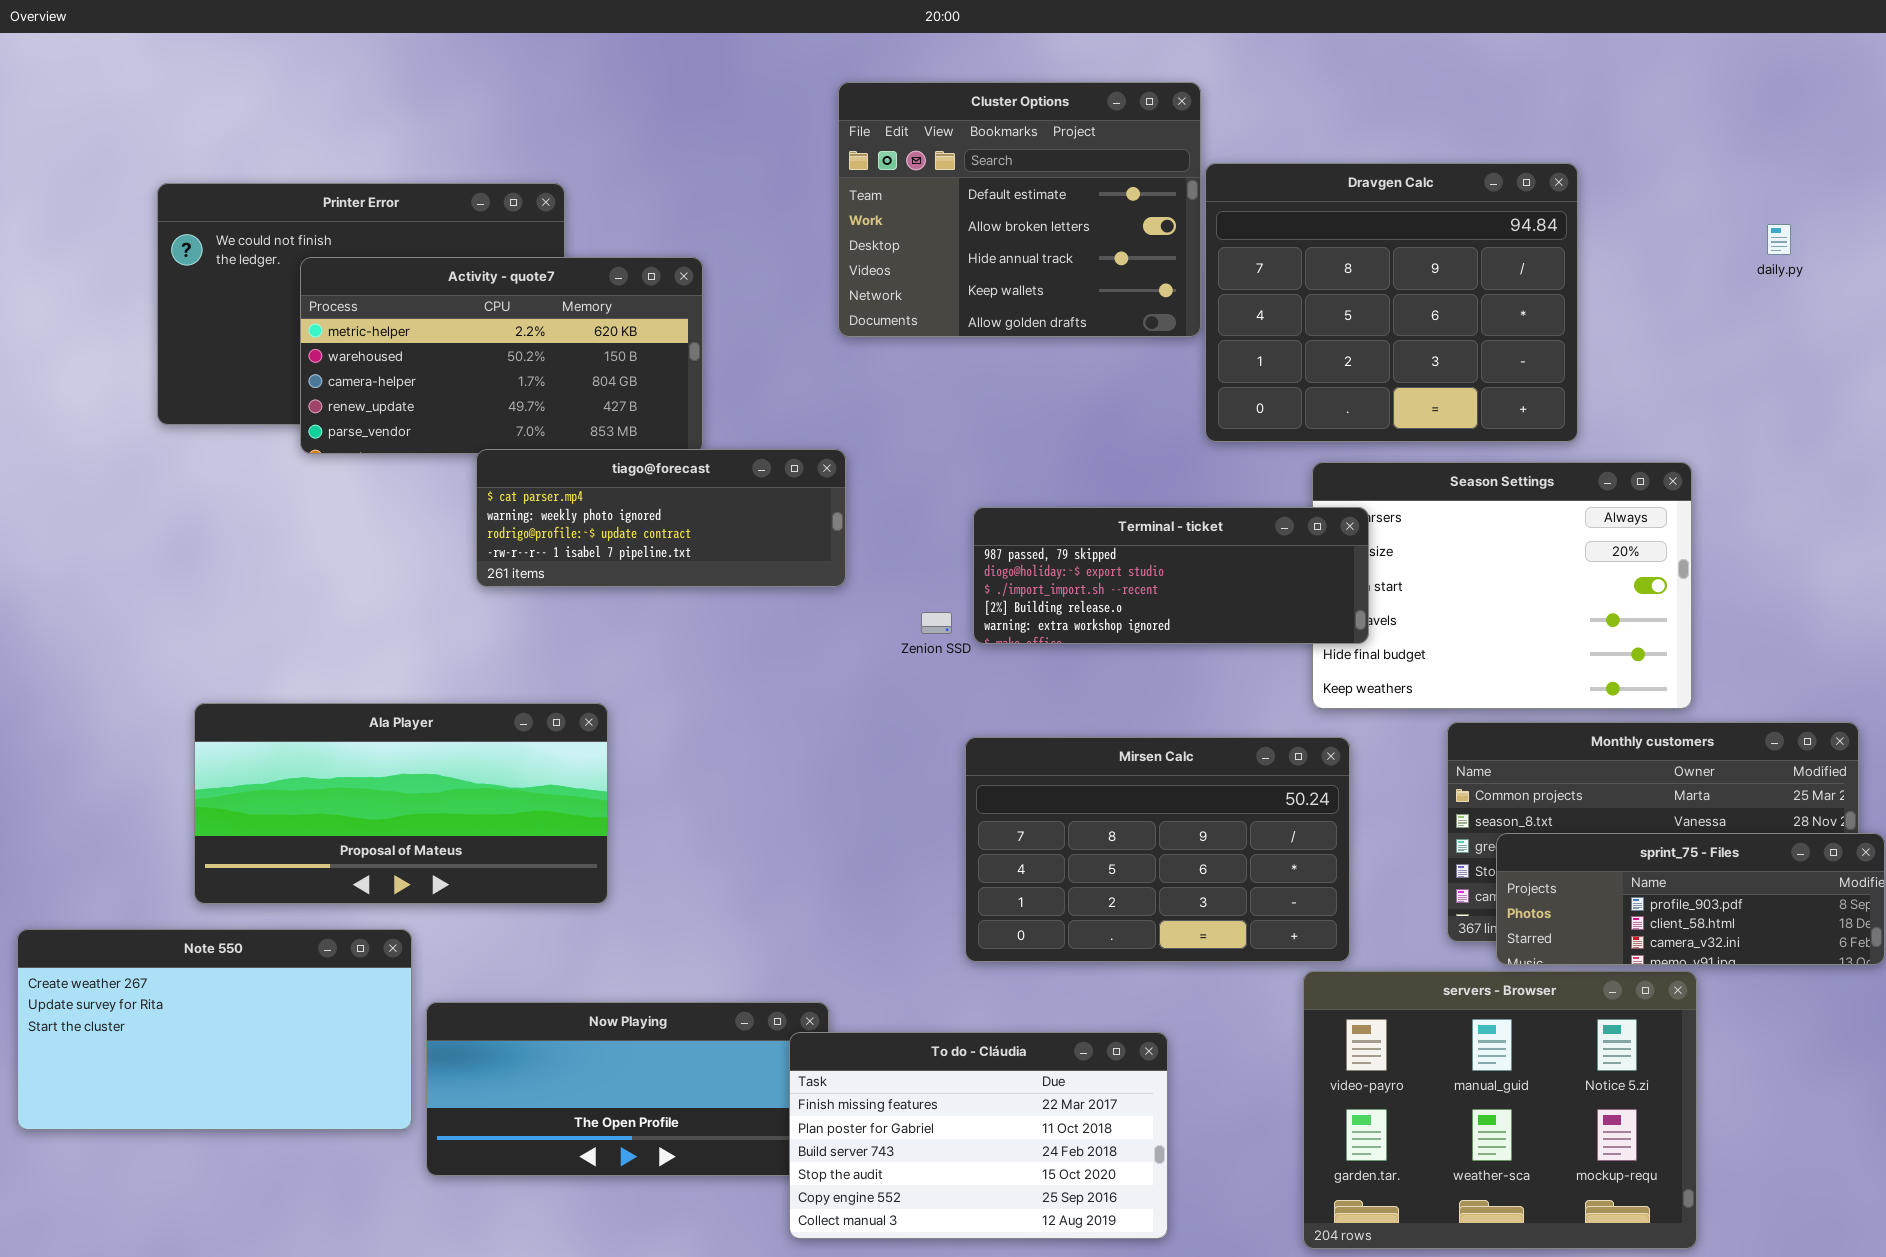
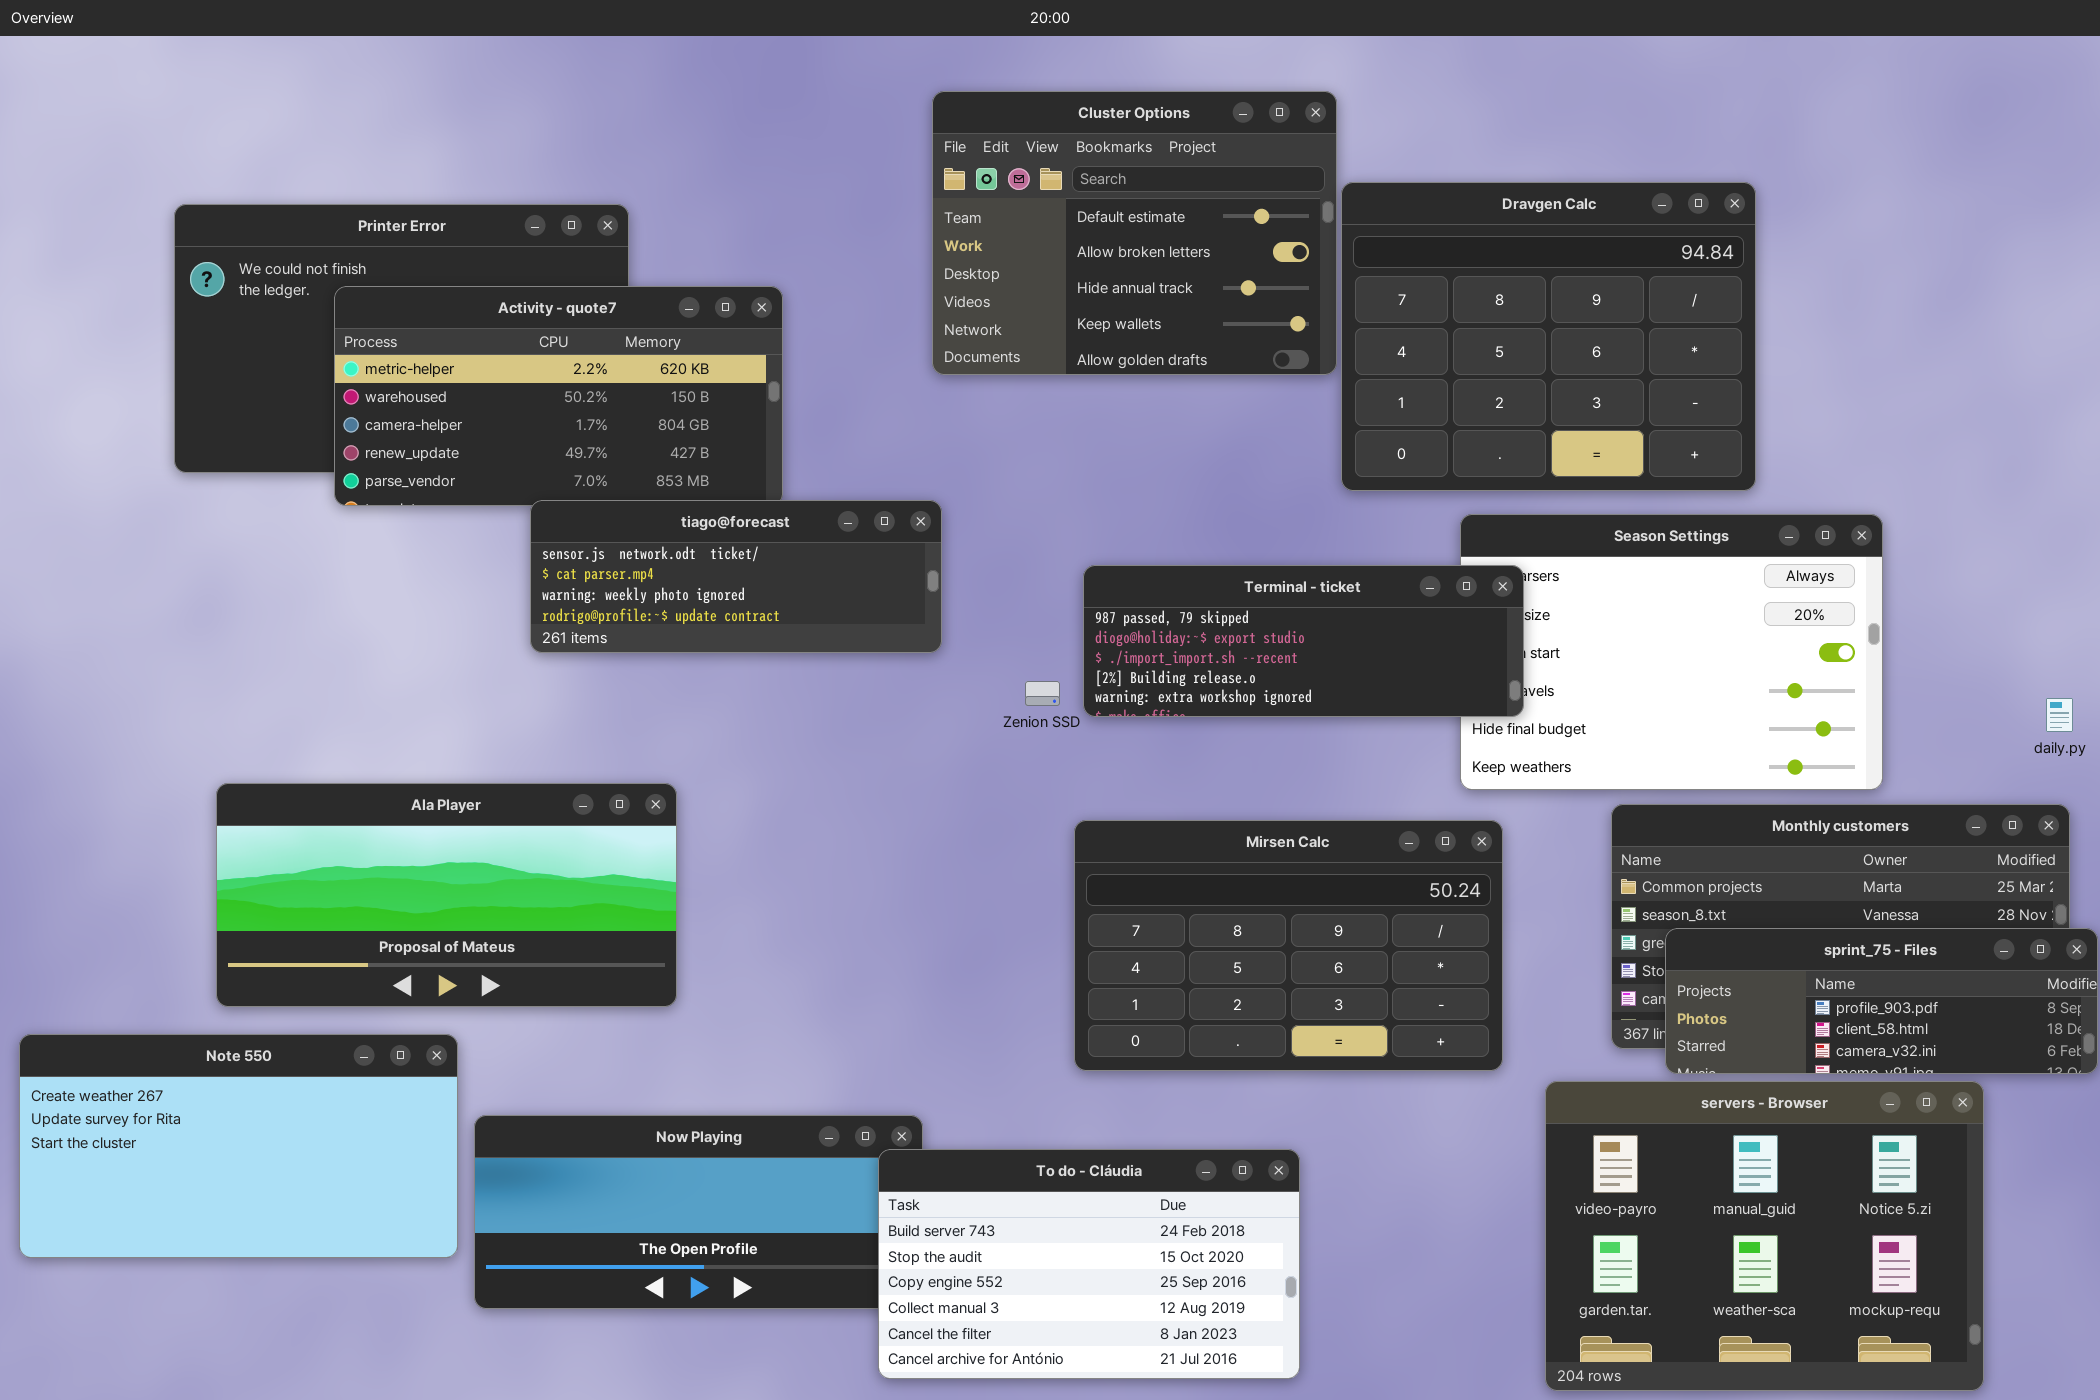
daily.py: [1767,224,1791,255] -> [2046,698,2073,732], moved
tiago@forecast: [476,449,846,587] -> [530,500,942,653], scrolled up 1 row
servers - Browser: [1303,971,1697,1249] -> [1545,1081,1984,1391], moved
To do - Cláudia: [789,1032,1168,1239] -> [878,1149,1300,1379], scrolled down 2 rows

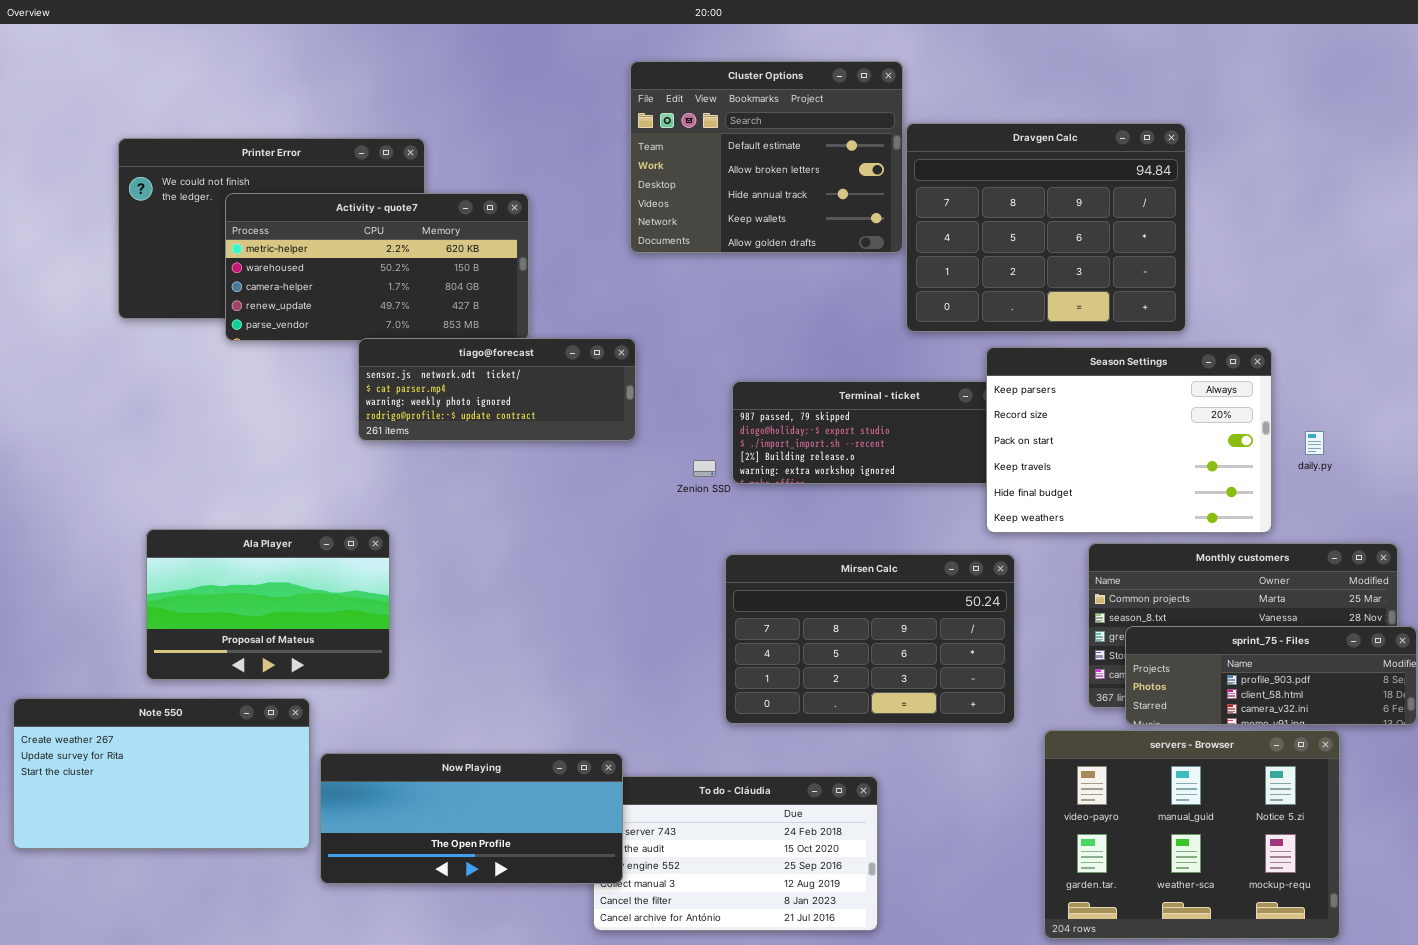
Season Settings: [1460,514,1883,790] -> [986,347,1272,533], raised
daily.py: [2046,698,2073,732] -> [1305,431,1324,455], moved
Ala Player: [216,783,677,1007] -> [146,529,390,680], resized
Now Playing: [474,1115,923,1309] -> [320,753,623,884], raised

